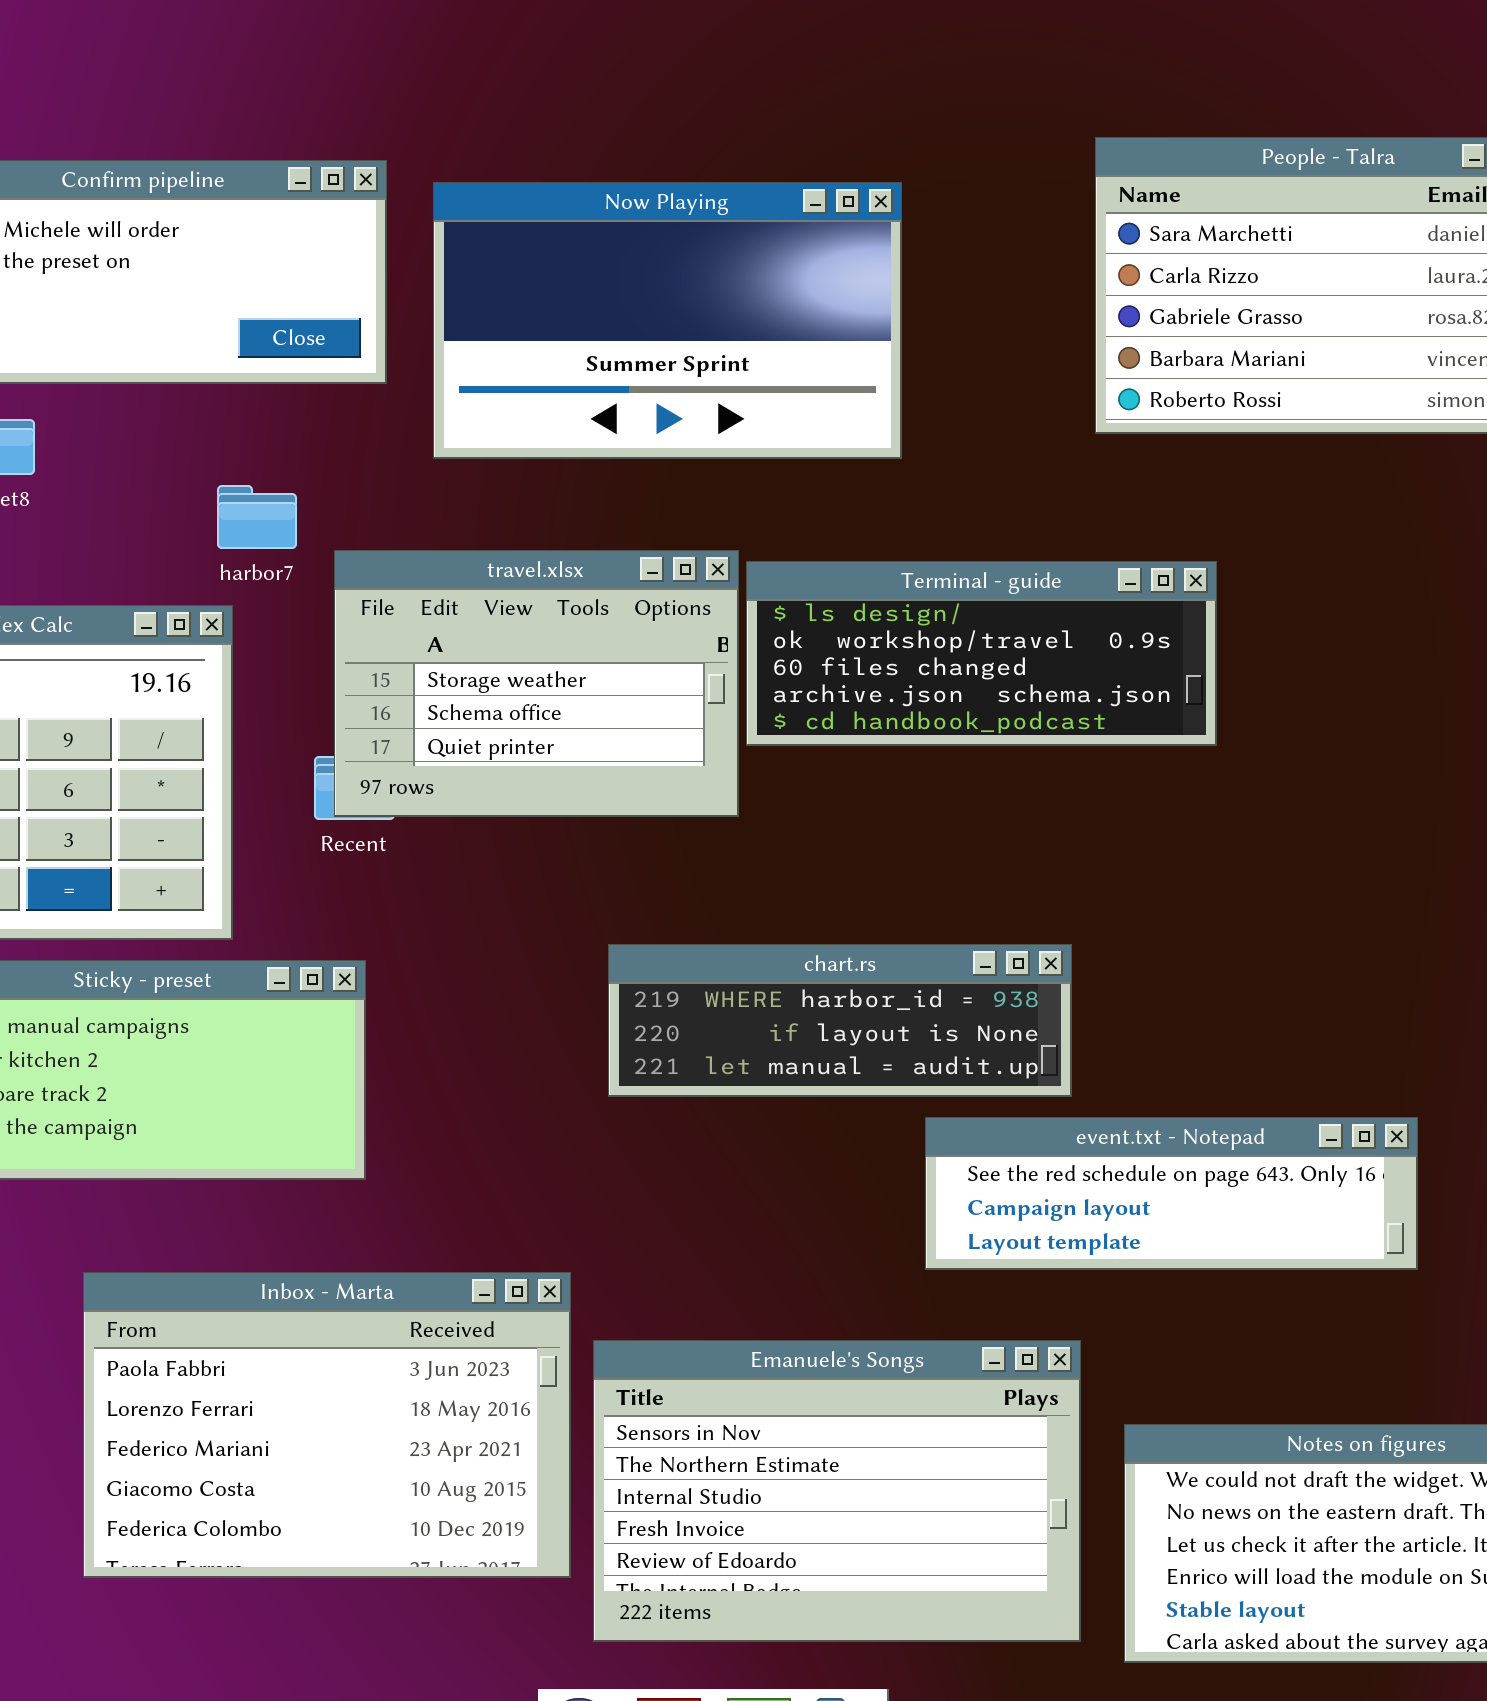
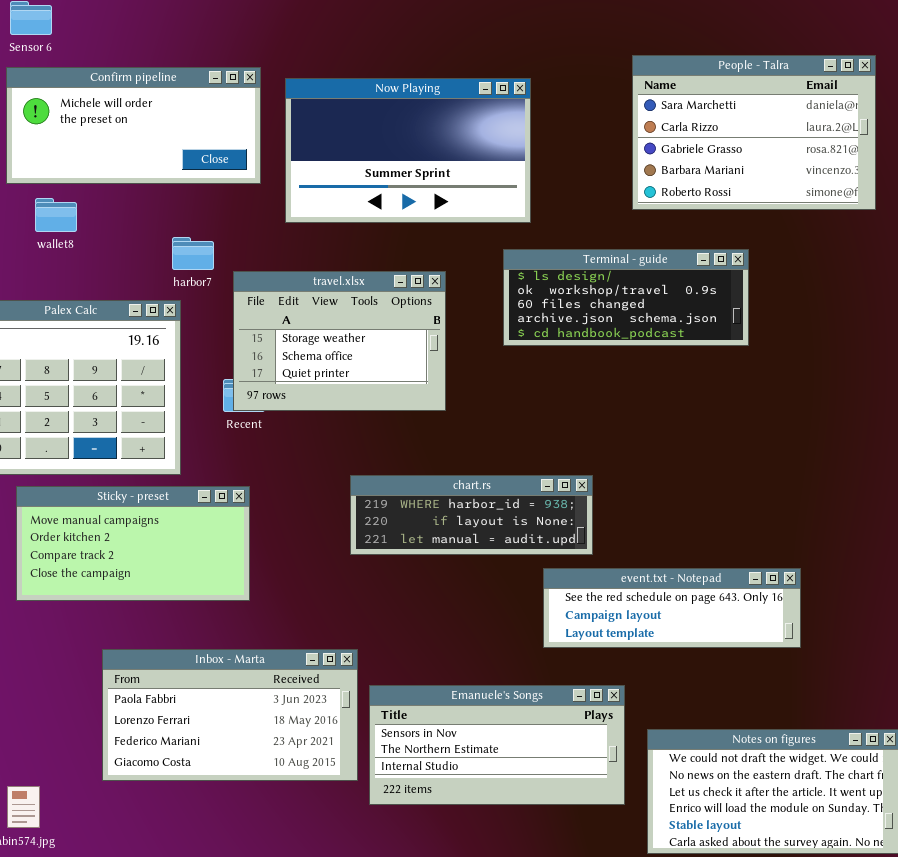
Terminal - guide: [746,561,1217,746] -> [503,249,749,346], moved
chart.rs: [608,944,1072,1097] -> [350,475,593,555], moved
Inbox - Marta: [83,1272,571,1578] -> [102,649,358,781], resized
Emanuele's Songs: [593,1340,1081,1642] -> [369,685,625,805], resized

